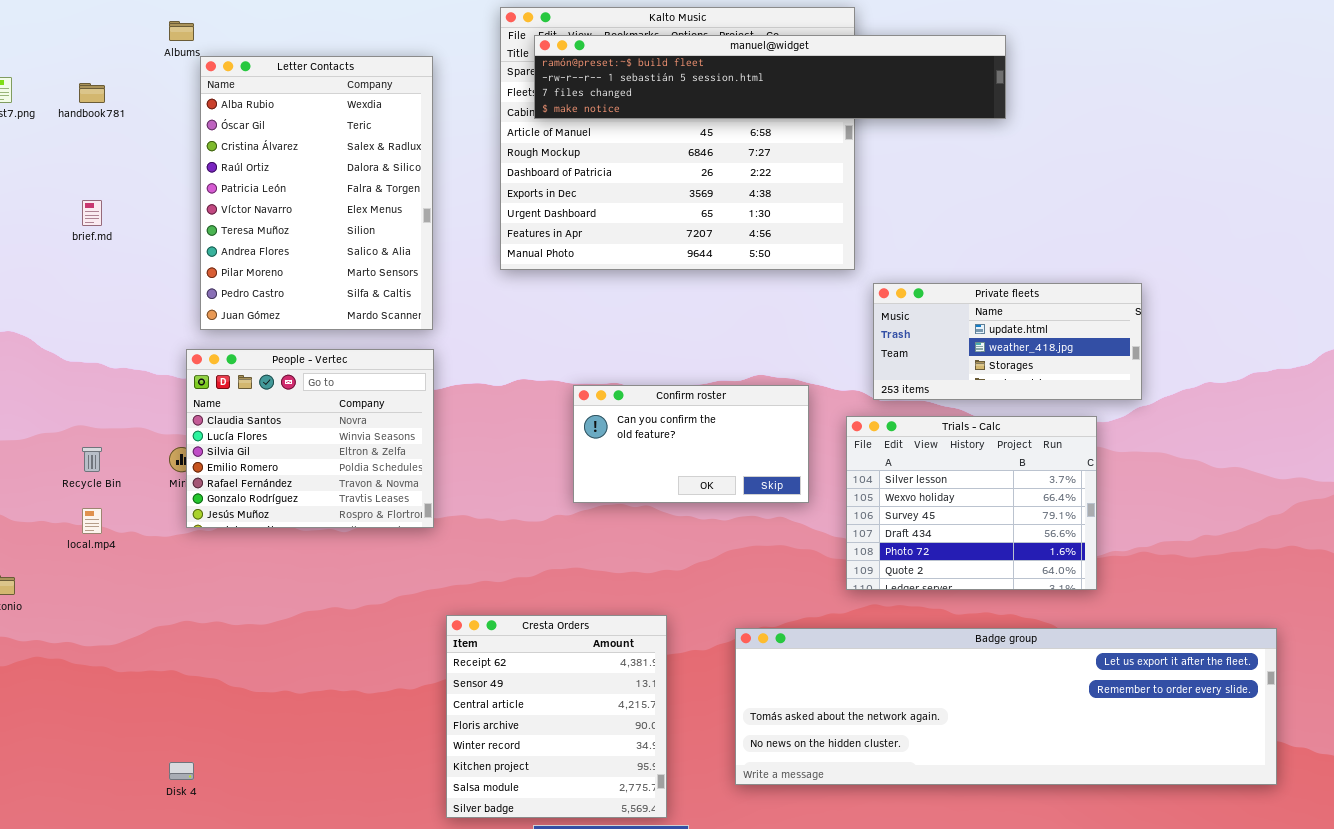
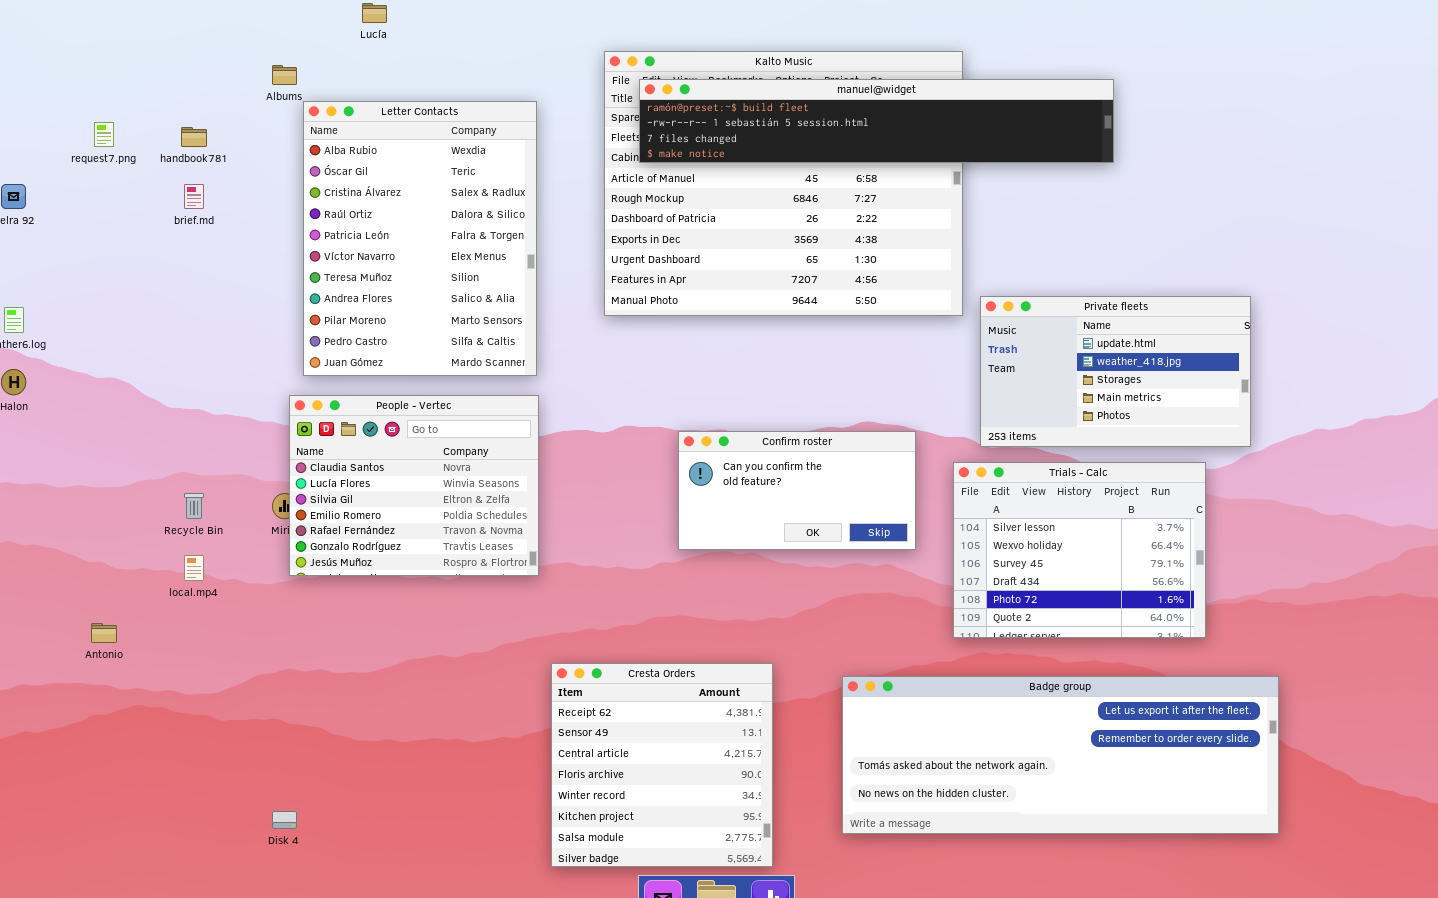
brief.md: [82,200,102,226] -> [184,184,204,209], moved
Private fleets: [873,283,1142,400] -> [980,296,1251,447], resized
Badge group: [735,628,1277,785] -> [842,676,1279,834], resized

